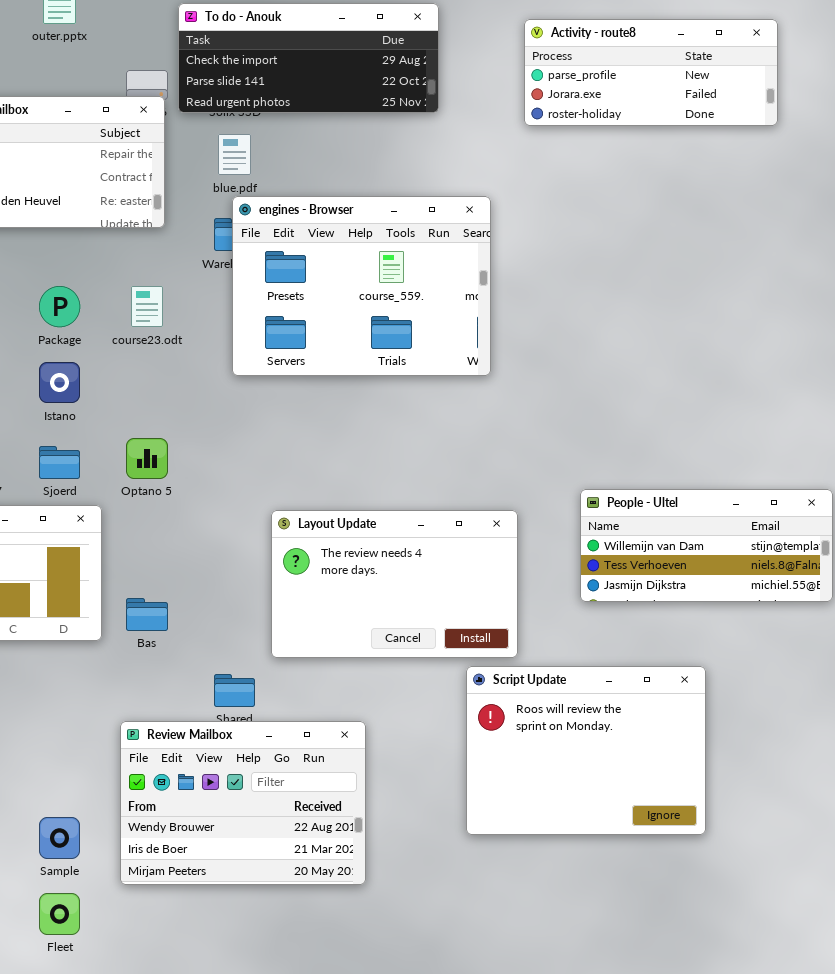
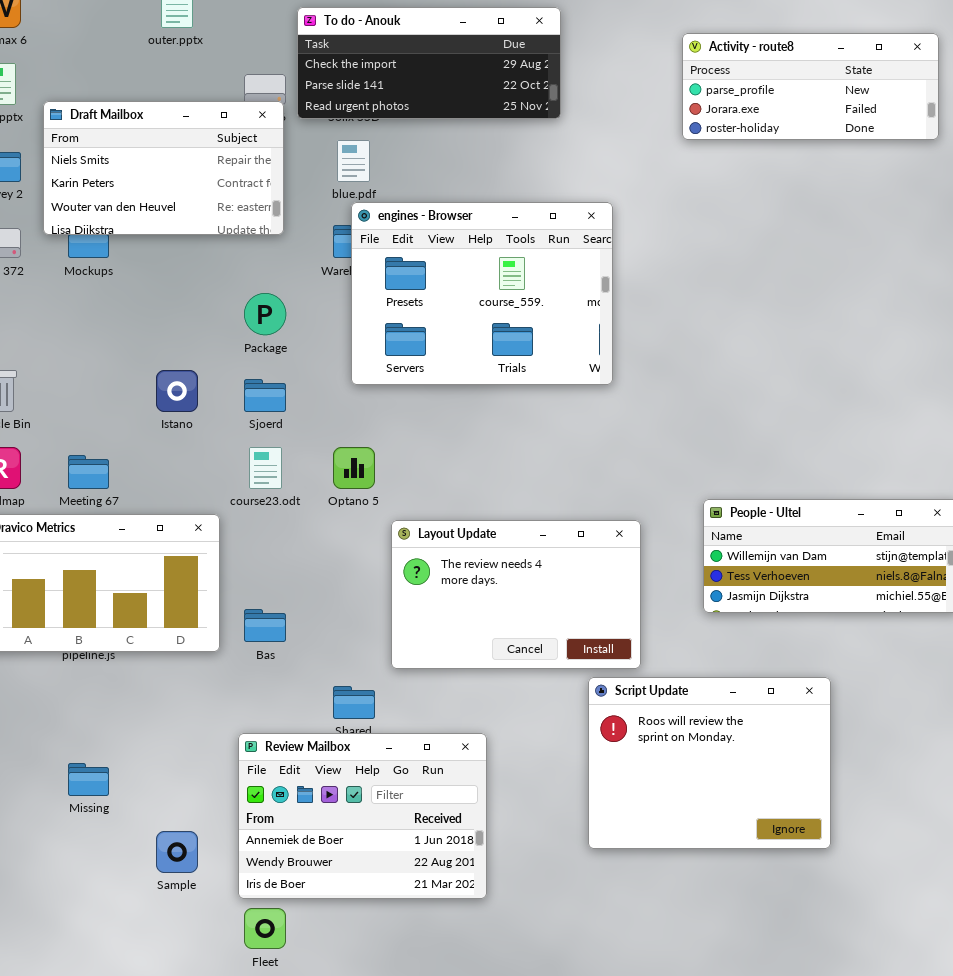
Activity - route8: [524,19,778,126] -> [682,33,939,140], moved
Package: [39,286,80,327] -> [244,293,286,335], moved
course23.odt: [131,286,163,327] -> [249,447,282,489], moved
Optano 5: [126,438,168,479] -> [333,447,375,489], moved
Sjoerd: [39,446,80,479] -> [244,379,286,412], moved
Review Mailbox: [120,721,366,885] -> [238,733,487,899], scrolled up 1 row
Fleet: [39,893,80,935] -> [244,908,286,949], moved

